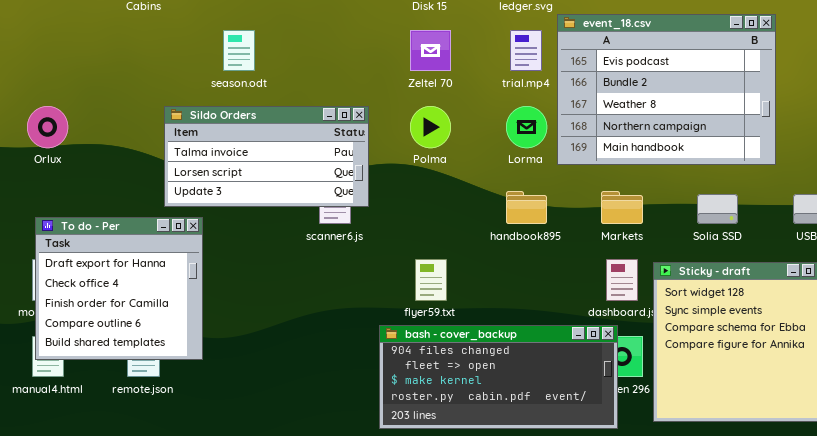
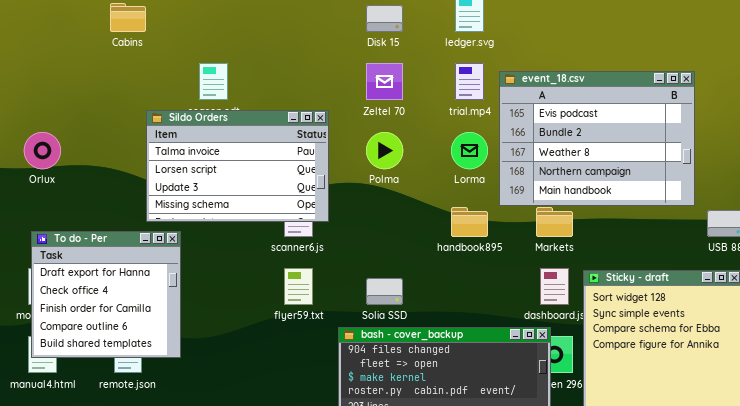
event_18.csv: [557,14,776,165] -> [499,71,695,206], moved
Sildo Orders: [164,106,369,207] -> [146,110,329,222], resized
Solia SSD: [697,194,738,224] -> [366,278,403,305], moved
flyer59.txt: [415,259,447,301] -> [284,268,313,305], moved

